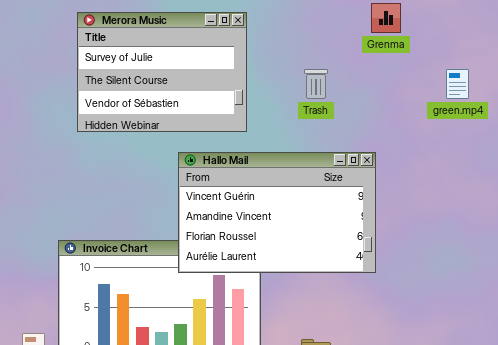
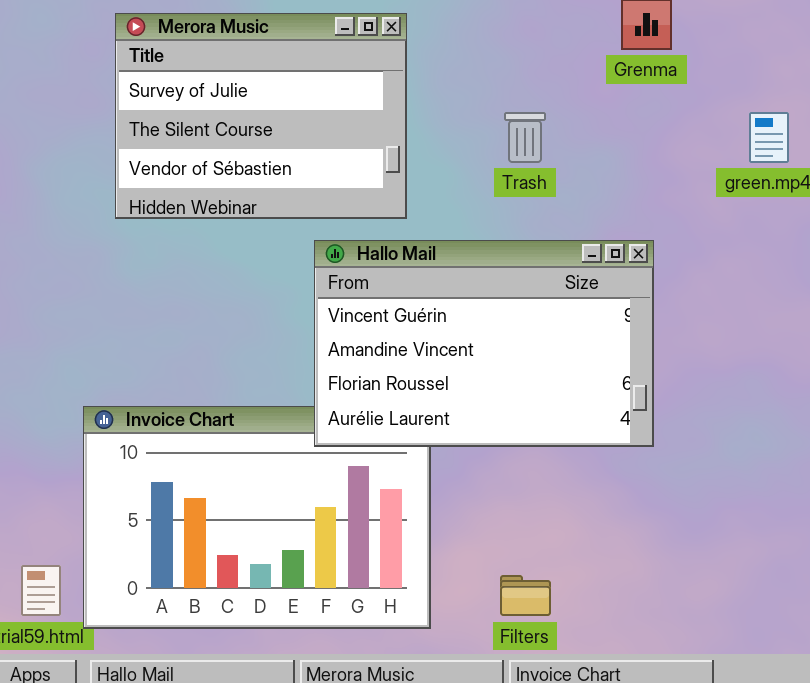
Hallo Mail: [178,152,376,273] -> [314,240,654,447], moved

